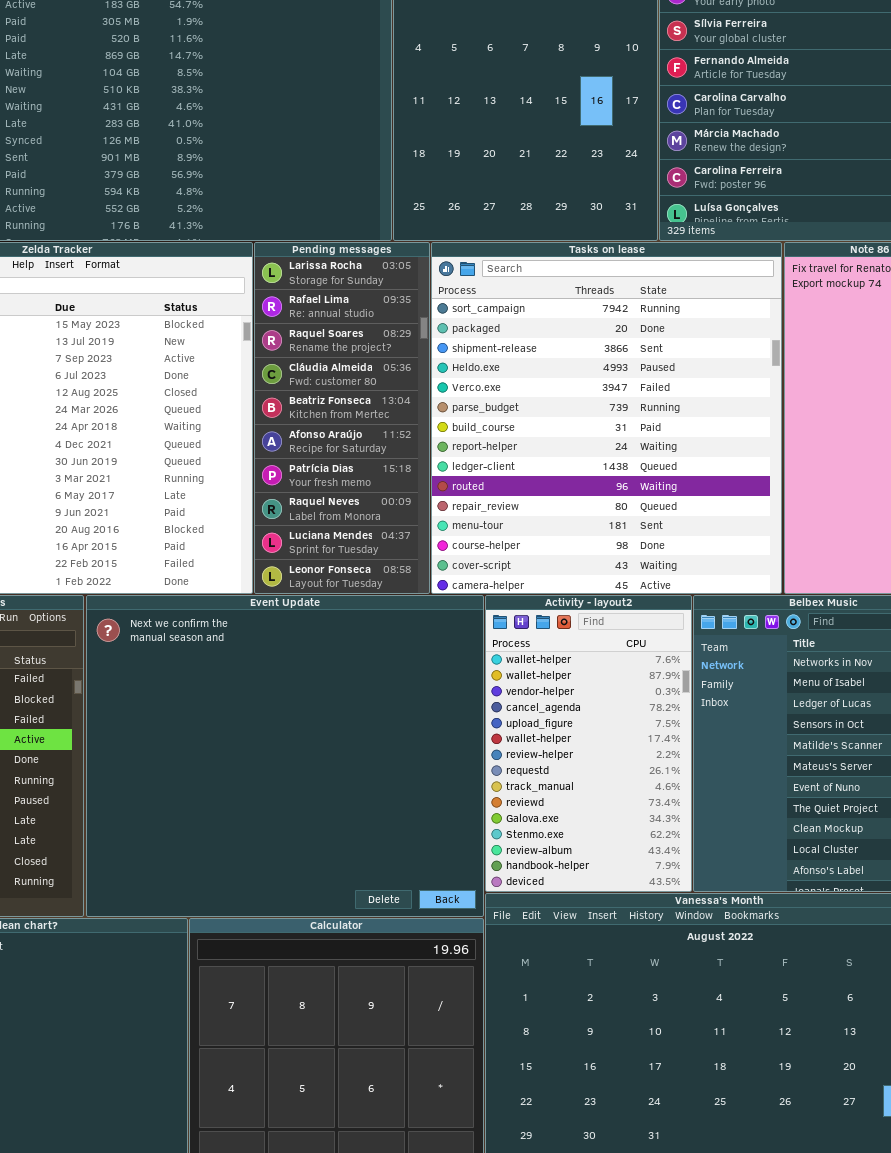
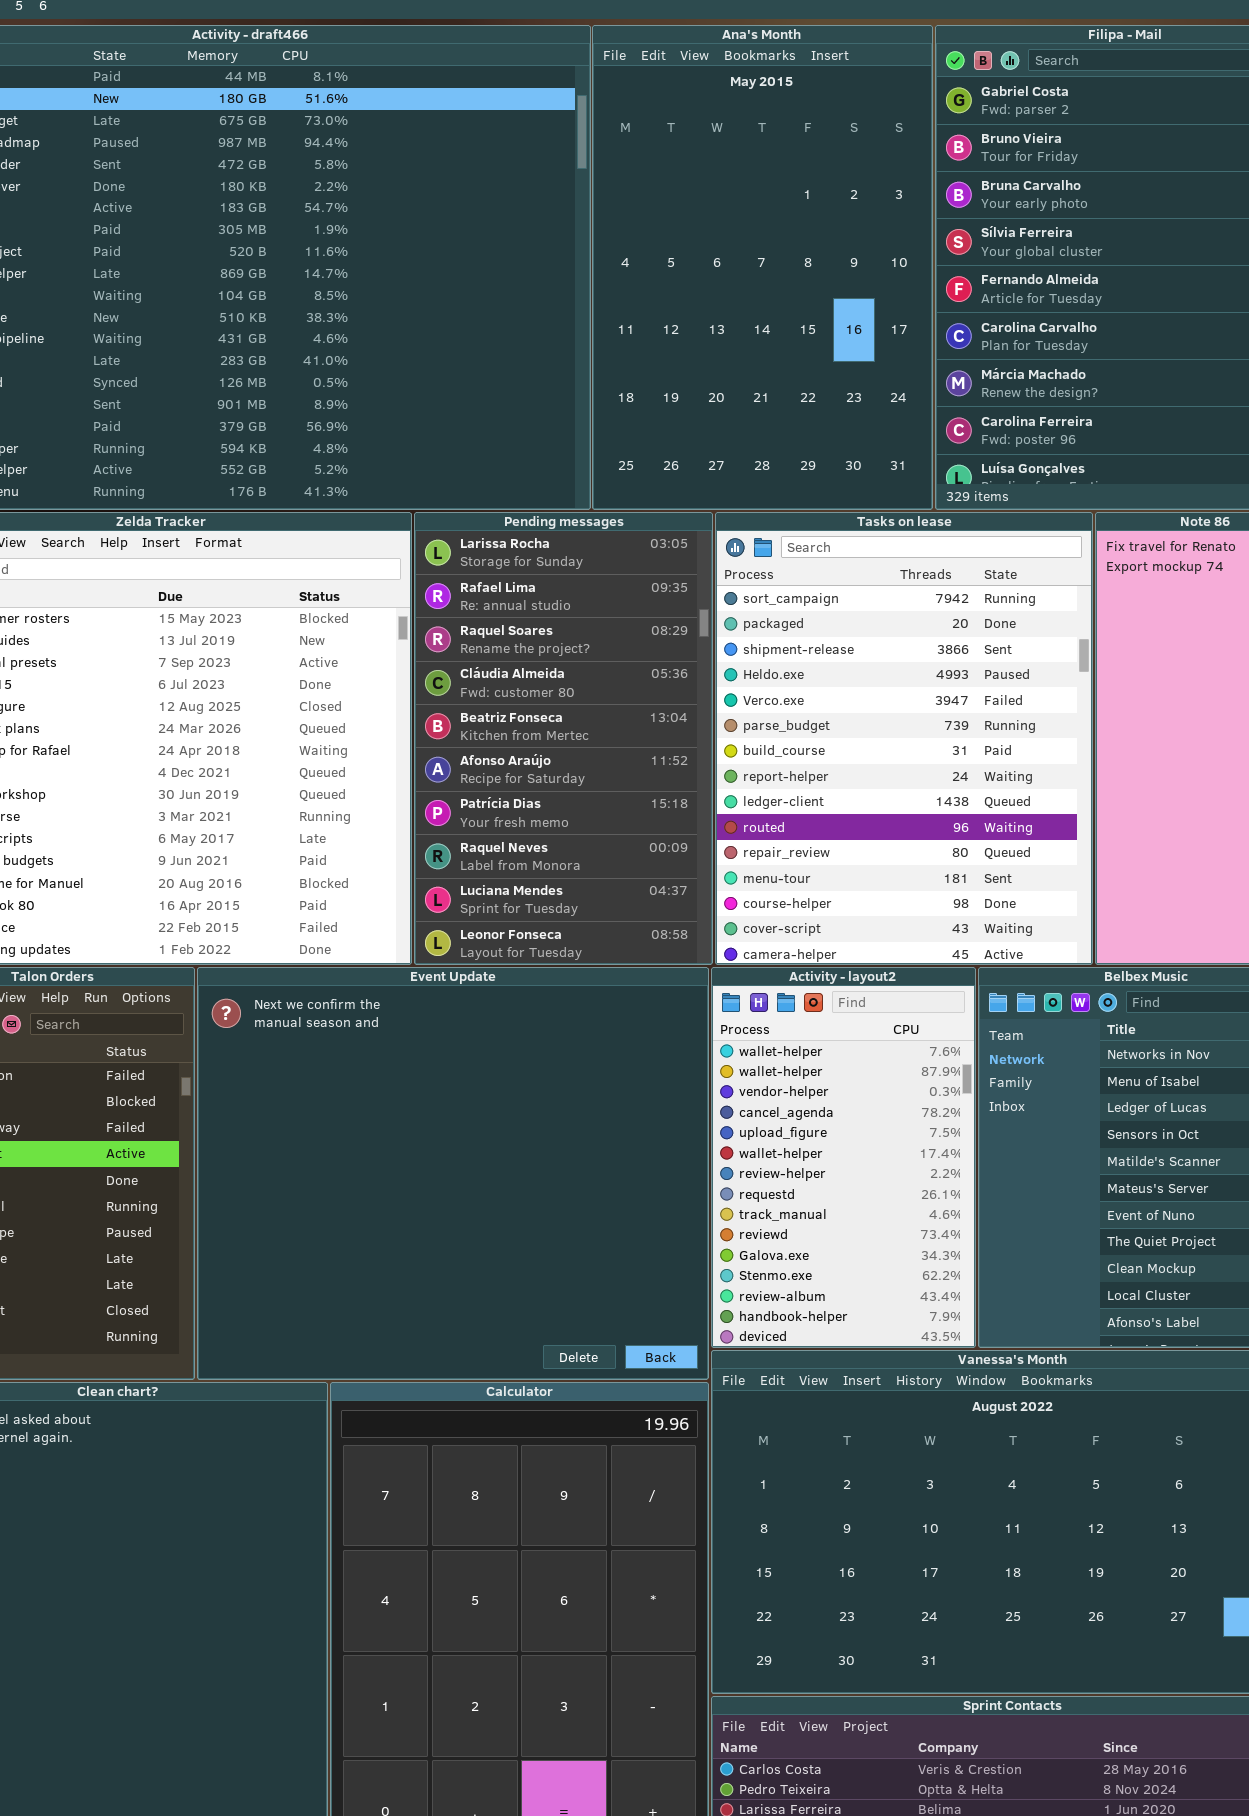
Pending messages: [254,242,430,594] -> [414,512,713,965], resized
Tasks on lease: [431,242,782,594] -> [715,512,1093,965], resized

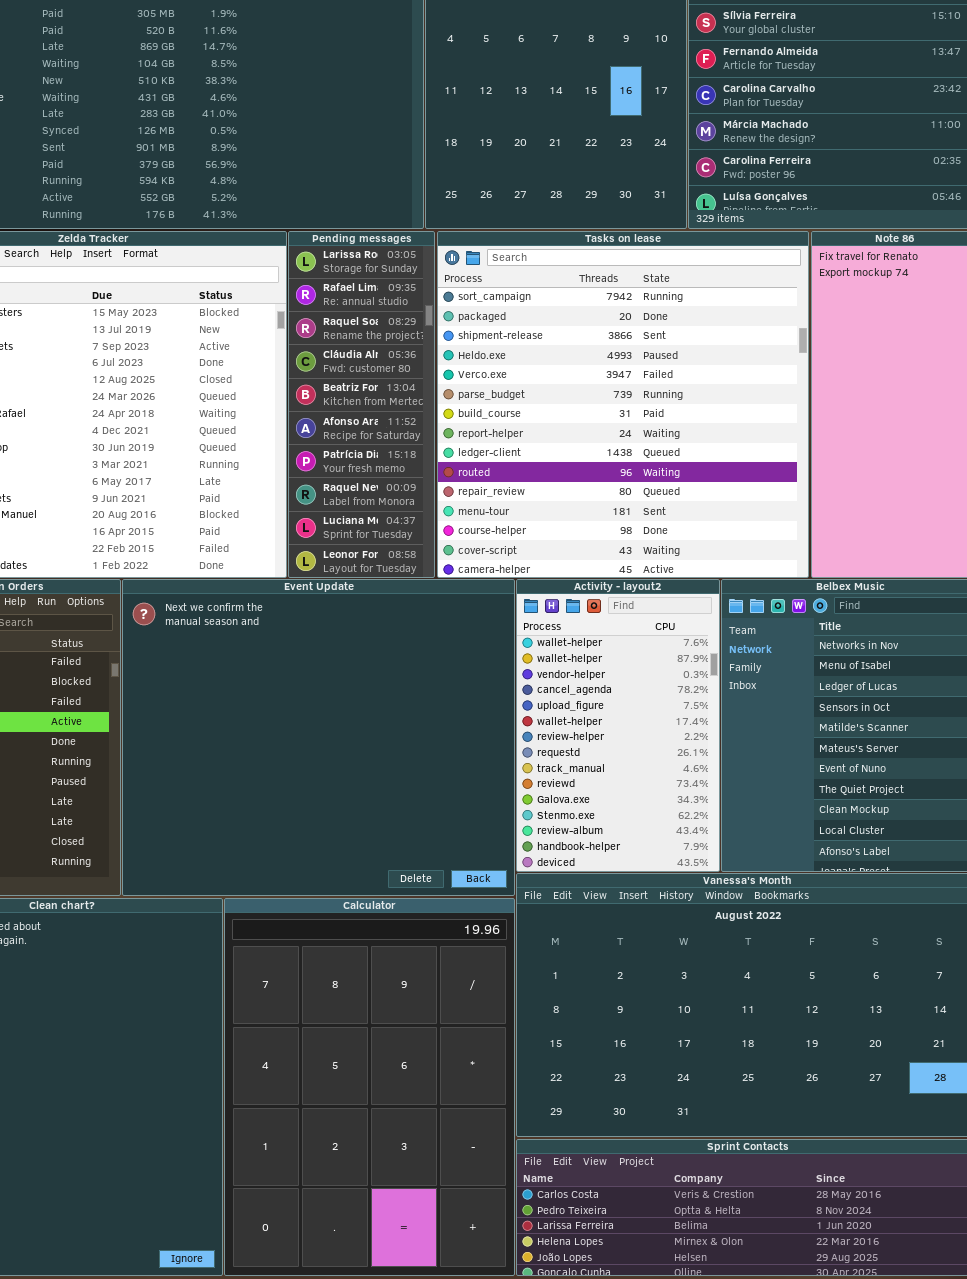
Pending messages: [414,512,713,965] -> [288,231,435,578], resized
Tasks on lease: [715,512,1093,965] -> [437,231,809,578], resized

